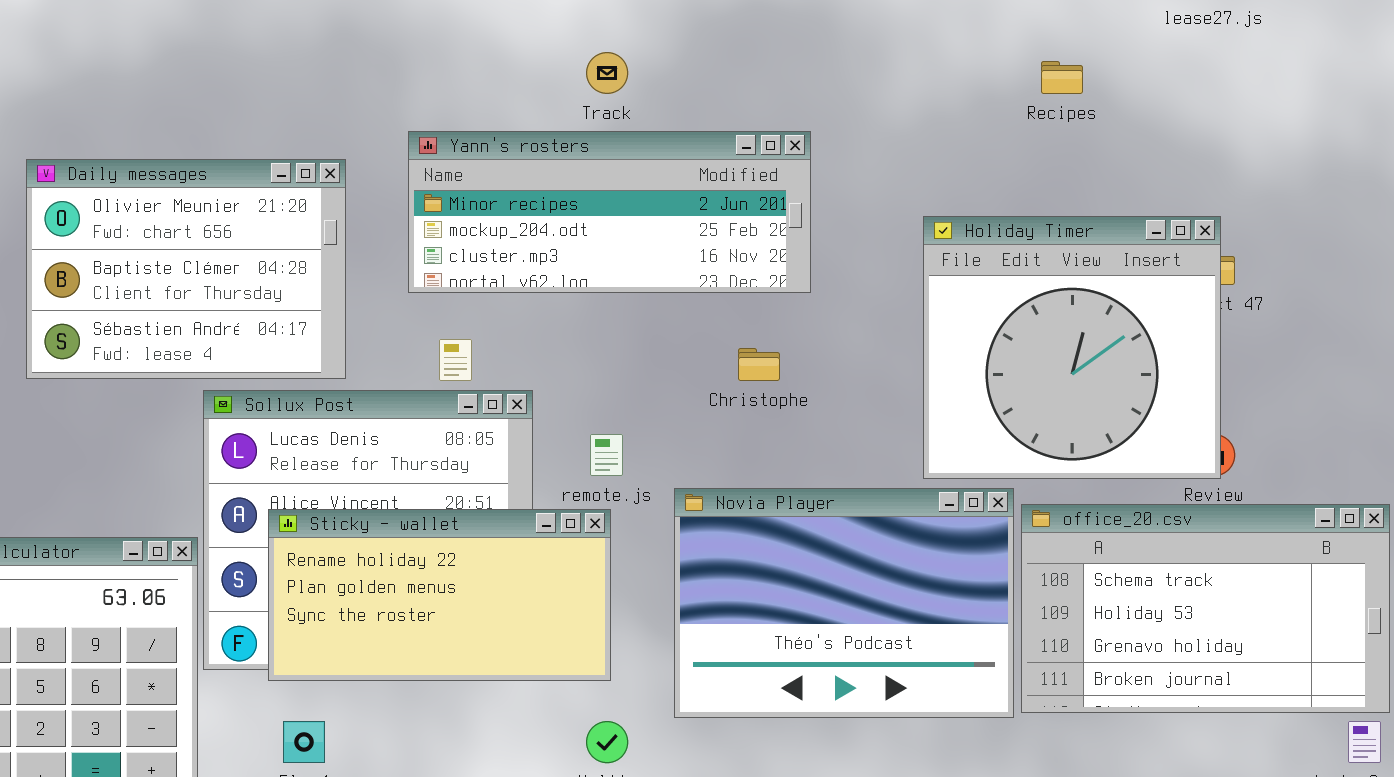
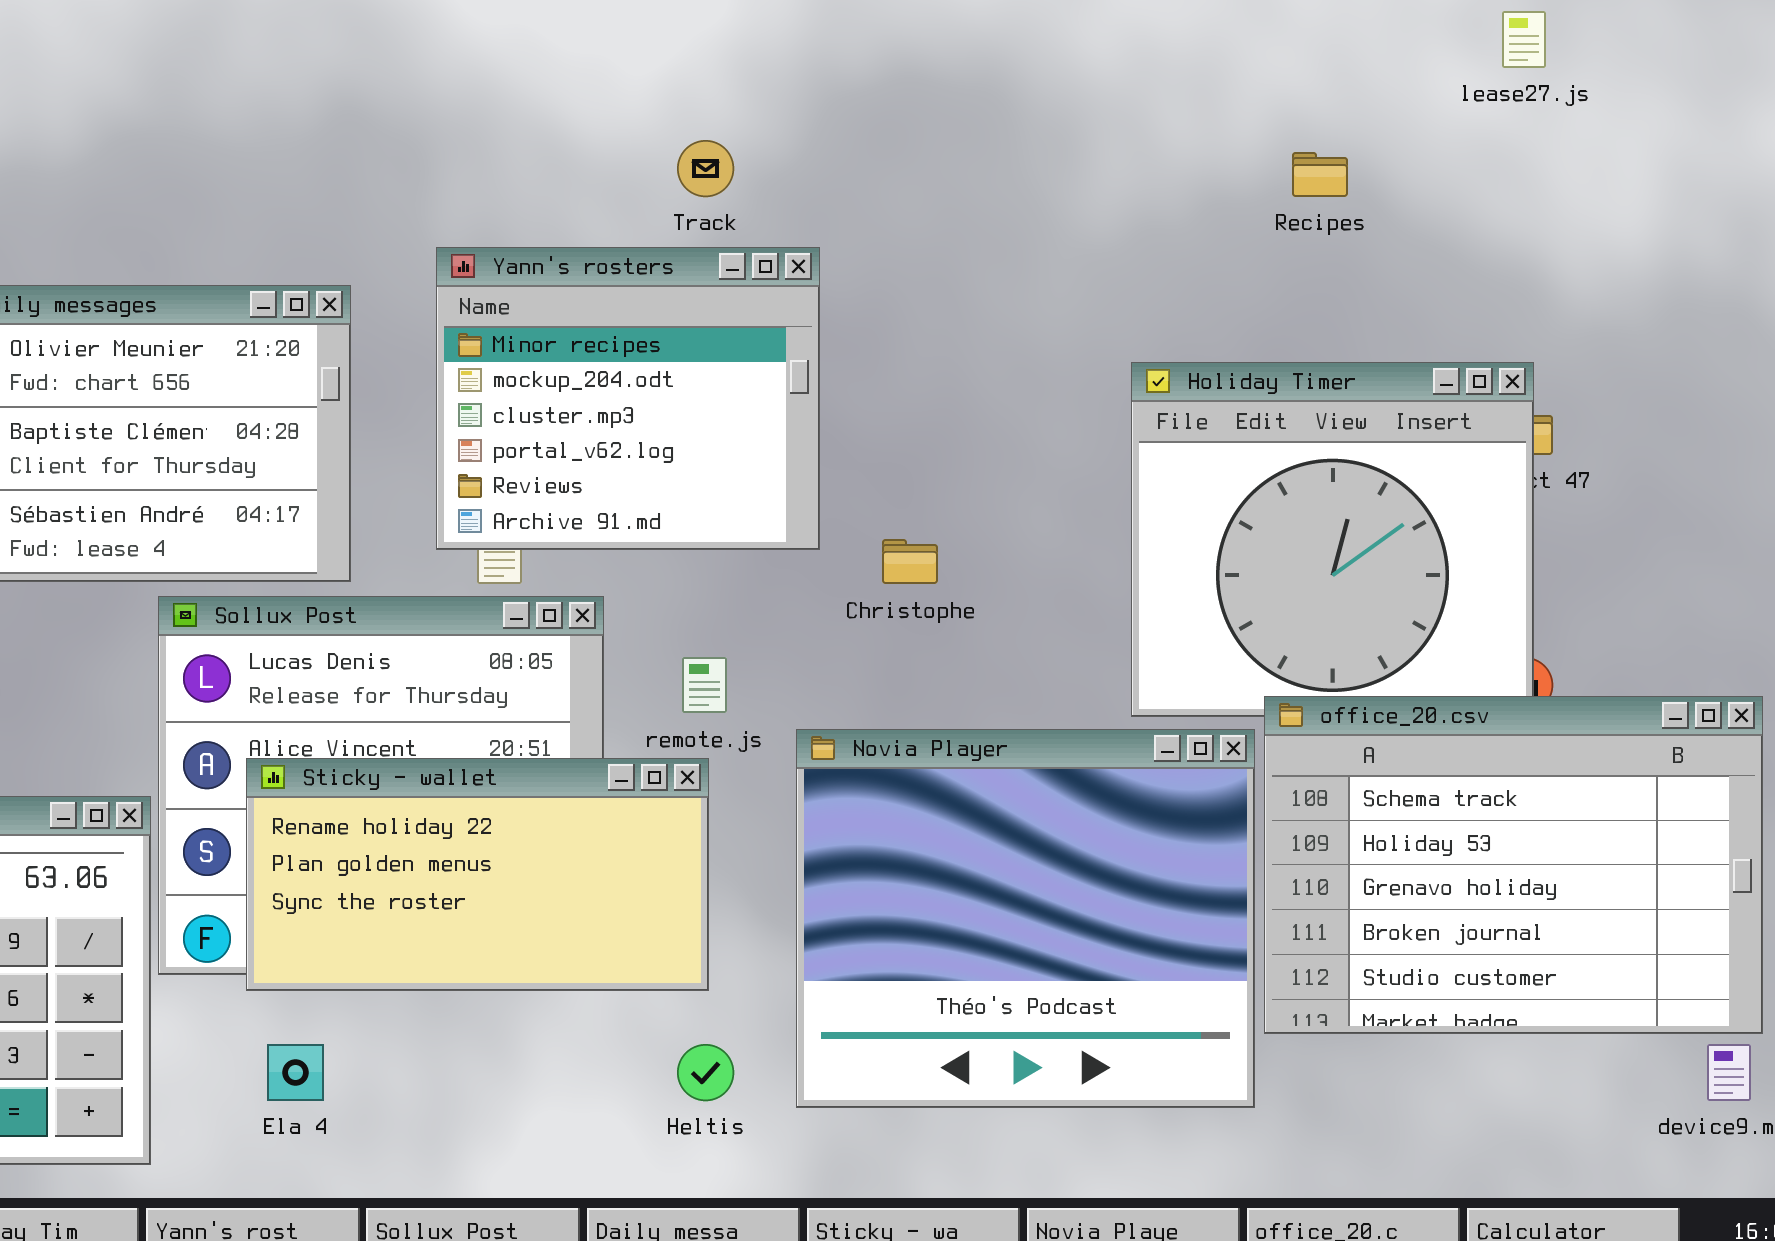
Yann's rosters: [408,131,811,293] -> [436,247,820,550], resized
Novia Player: [674,488,1014,718] -> [796,729,1255,1108], resized
office_20.csv: [1021,504,1390,713] -> [1264,696,1763,1034], resized

